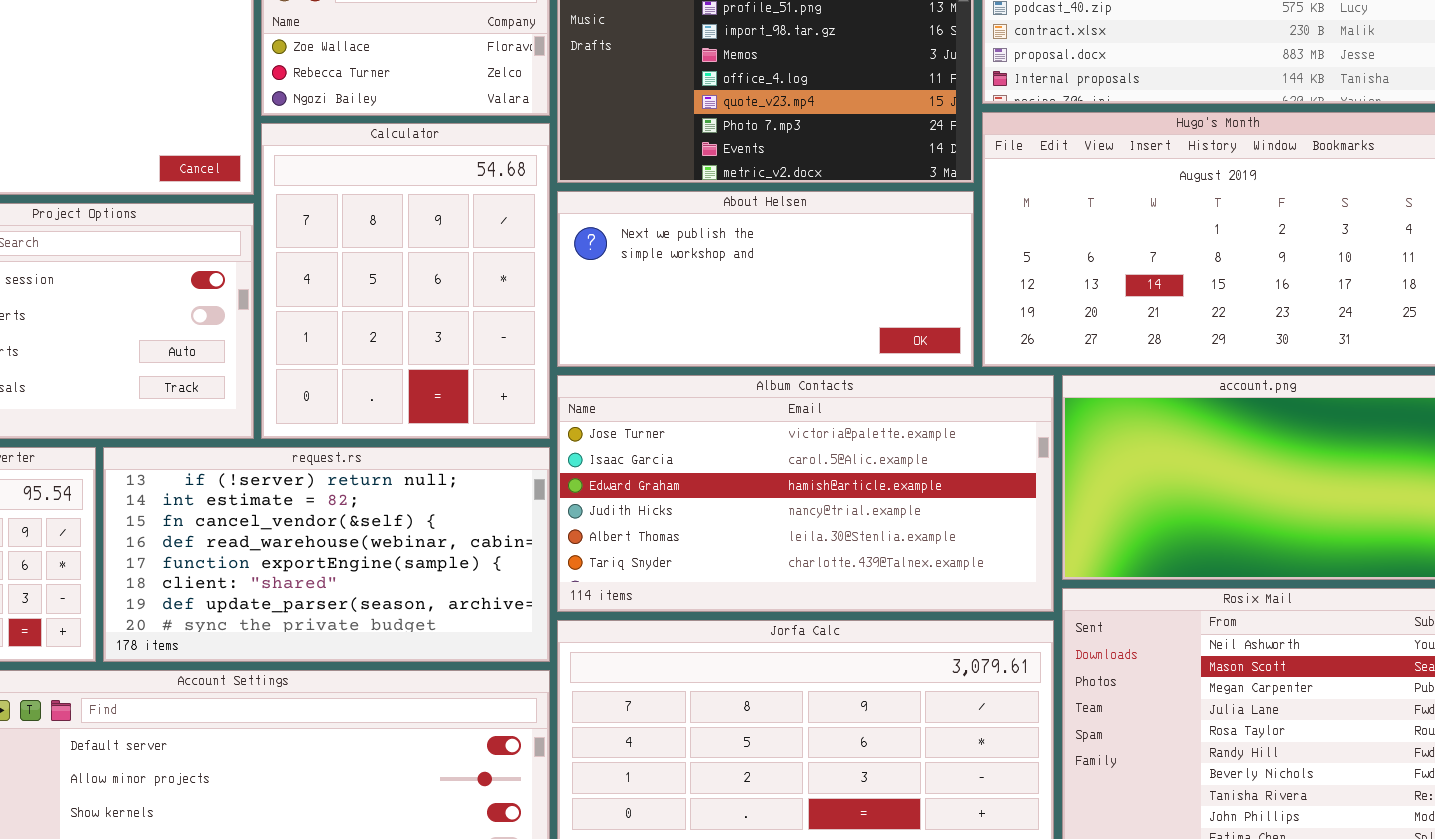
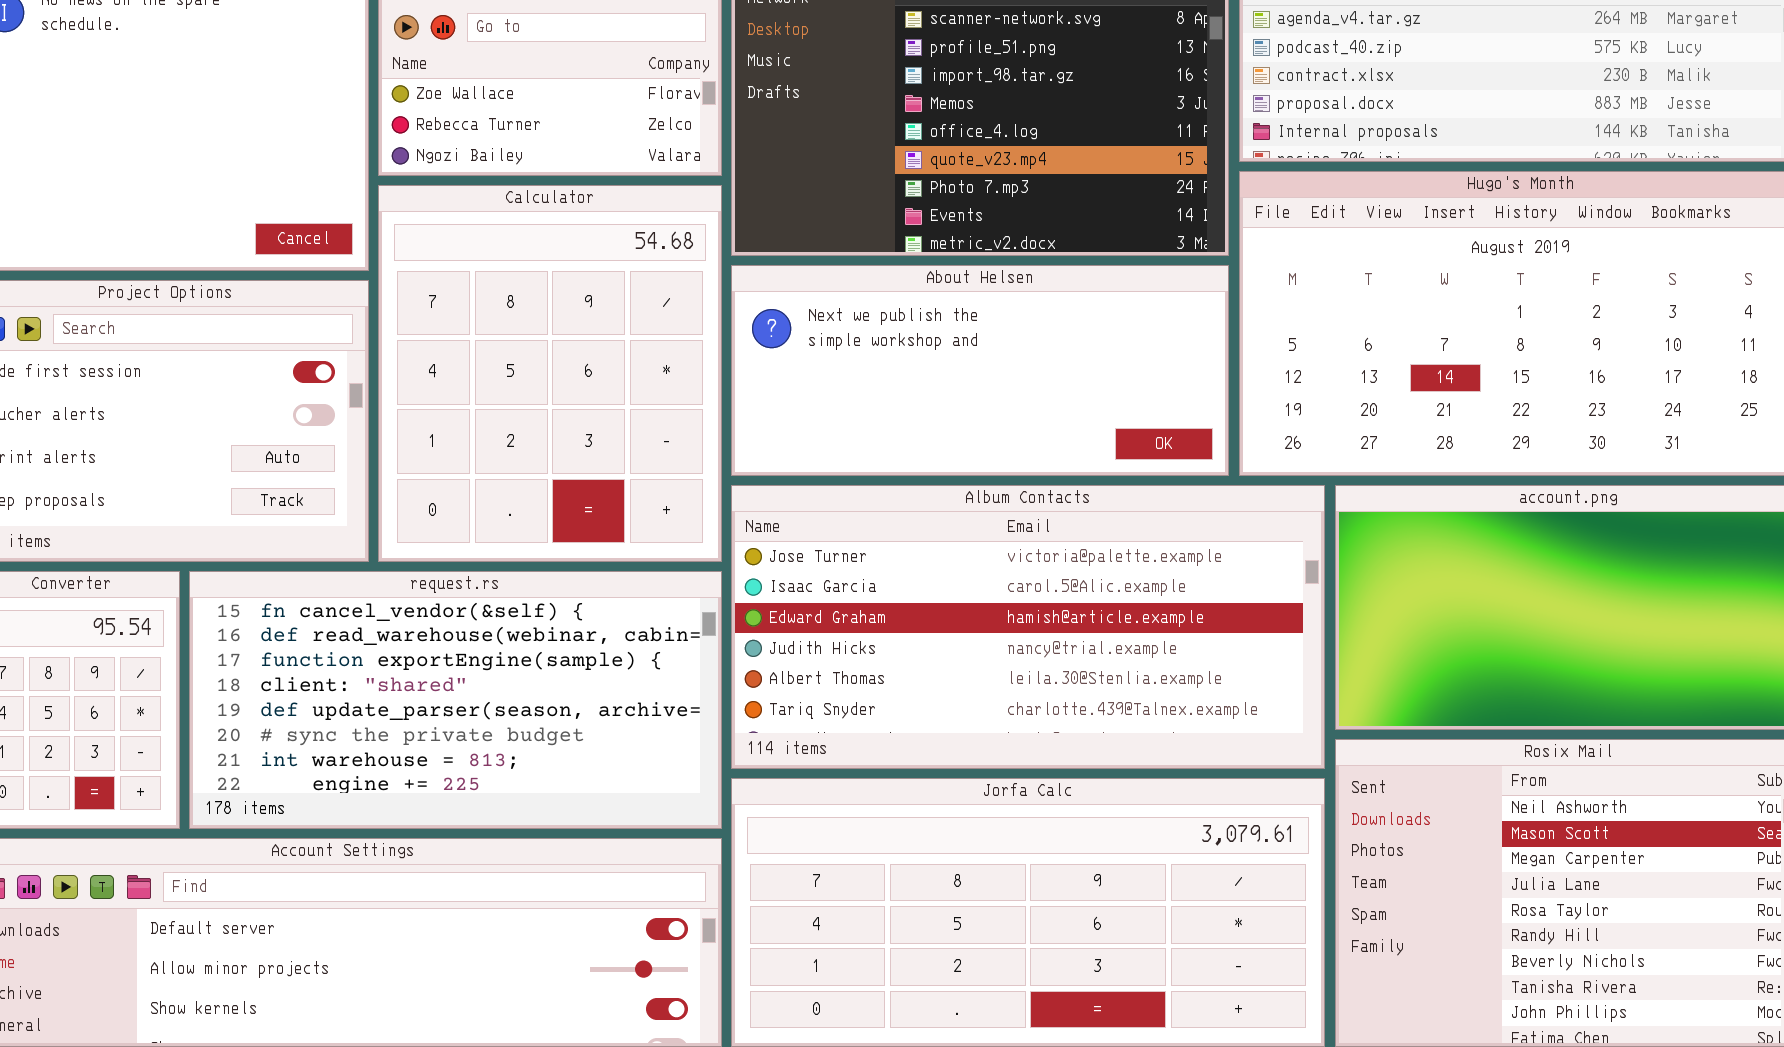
request.rs: [103,447,550,662] -> [189,571,722,829], scrolled down 2 rows

